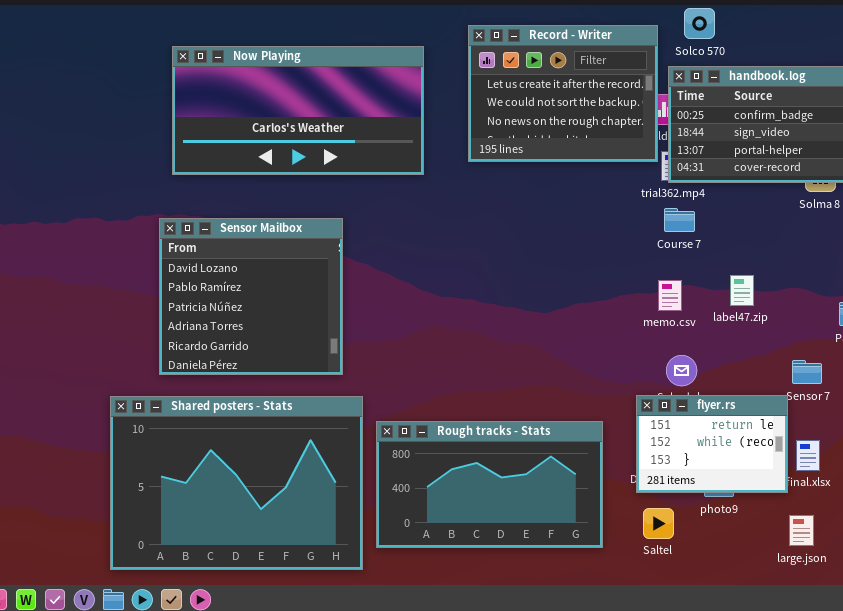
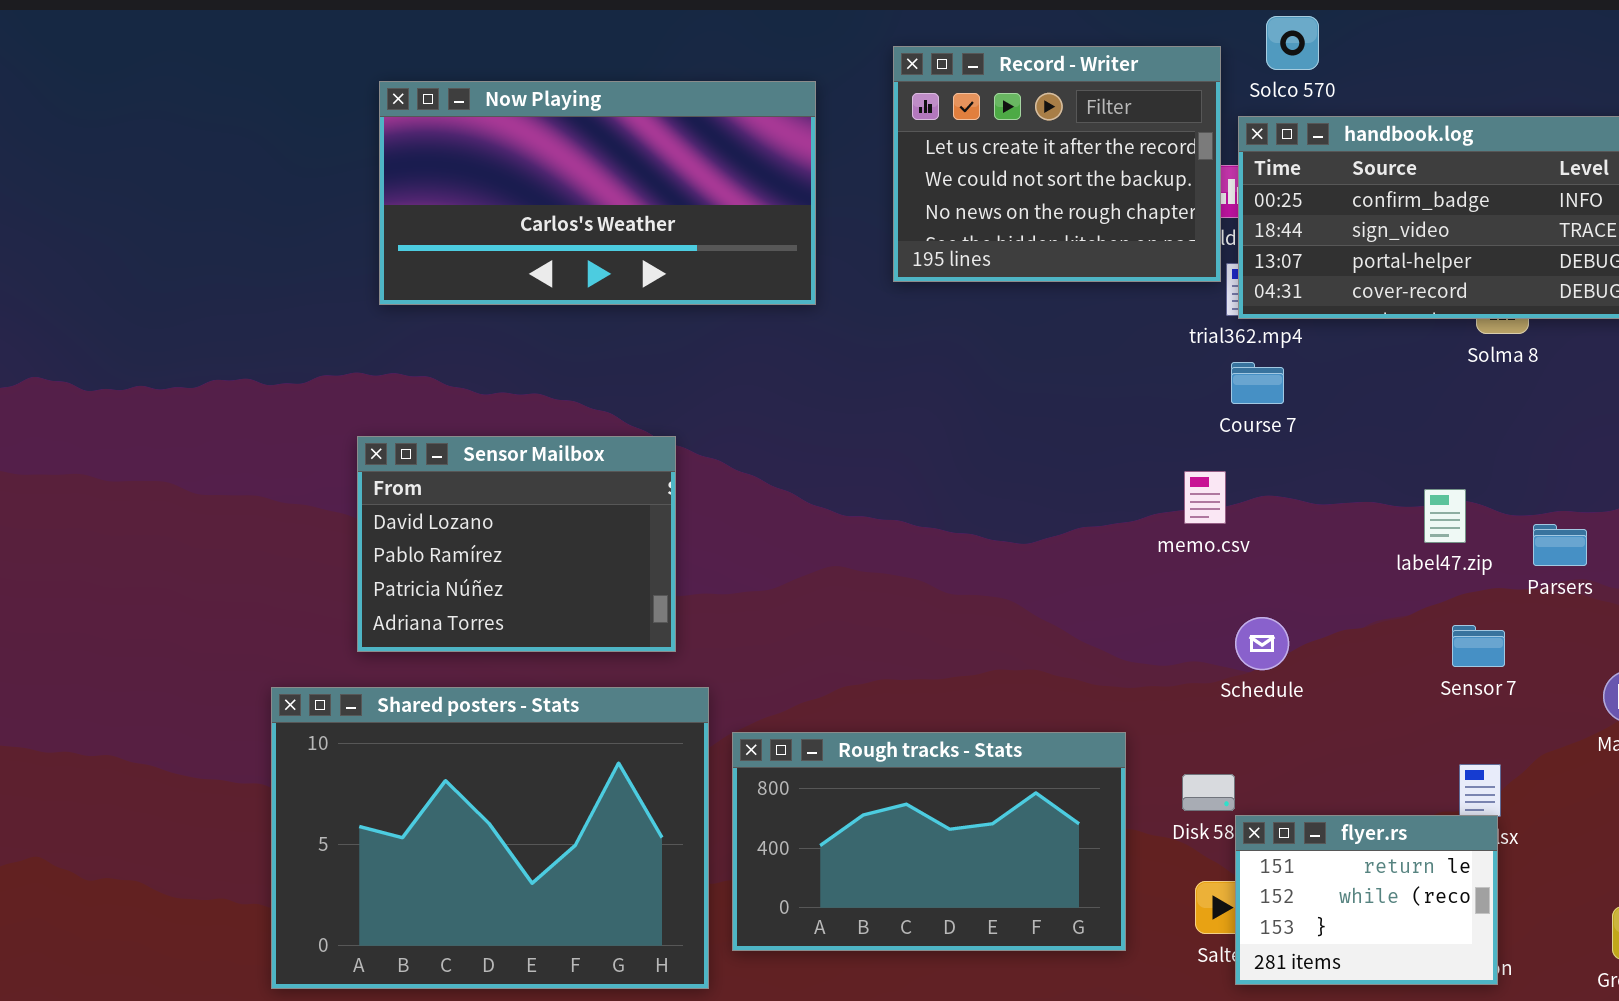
Sensor Mailbox: [159,218,343,375] -> [357,436,676,652], resized
label47.zip: [730,275,754,306] -> [1424,489,1466,543], moved
memo.csv: [658,280,682,311] -> [1184,471,1226,524], moved
flyer.rs: [636,395,788,493] -> [1235,815,1498,985], moved

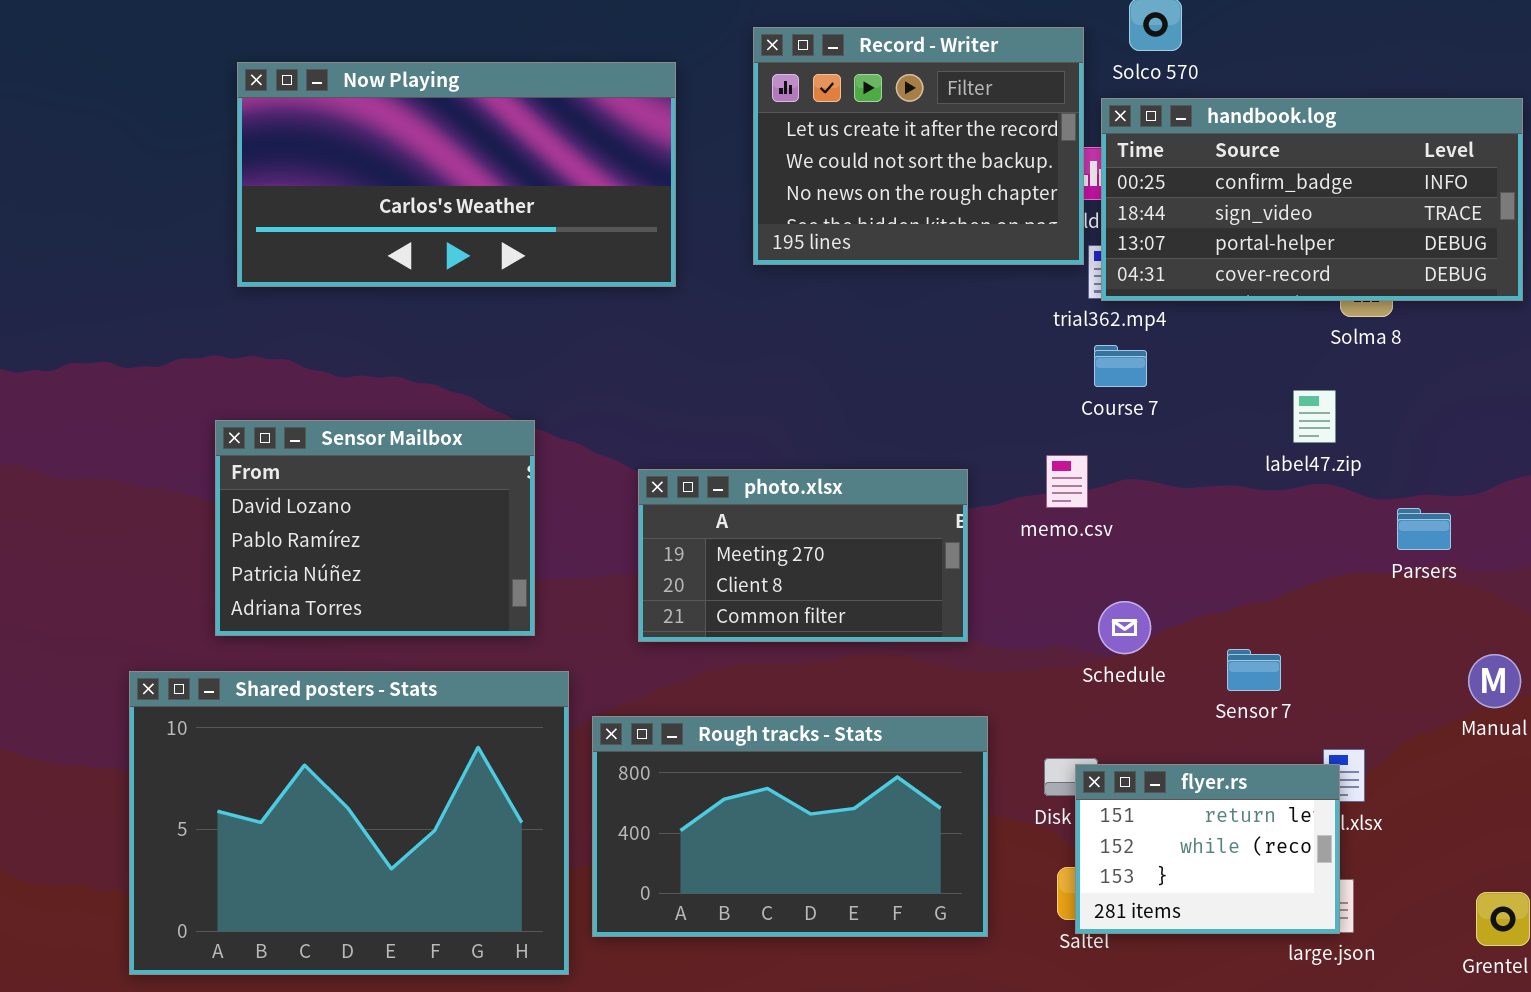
photo.xlsx: none -> [638,469,968,642], opened
label47.zip: [1424,489,1466,543] -> [1293,390,1336,443], moved
Sensor 7: [1452,625,1505,667] -> [1227,649,1281,691], moved
flyer.rs: [1235,815,1498,985] -> [1075,764,1340,934], moved

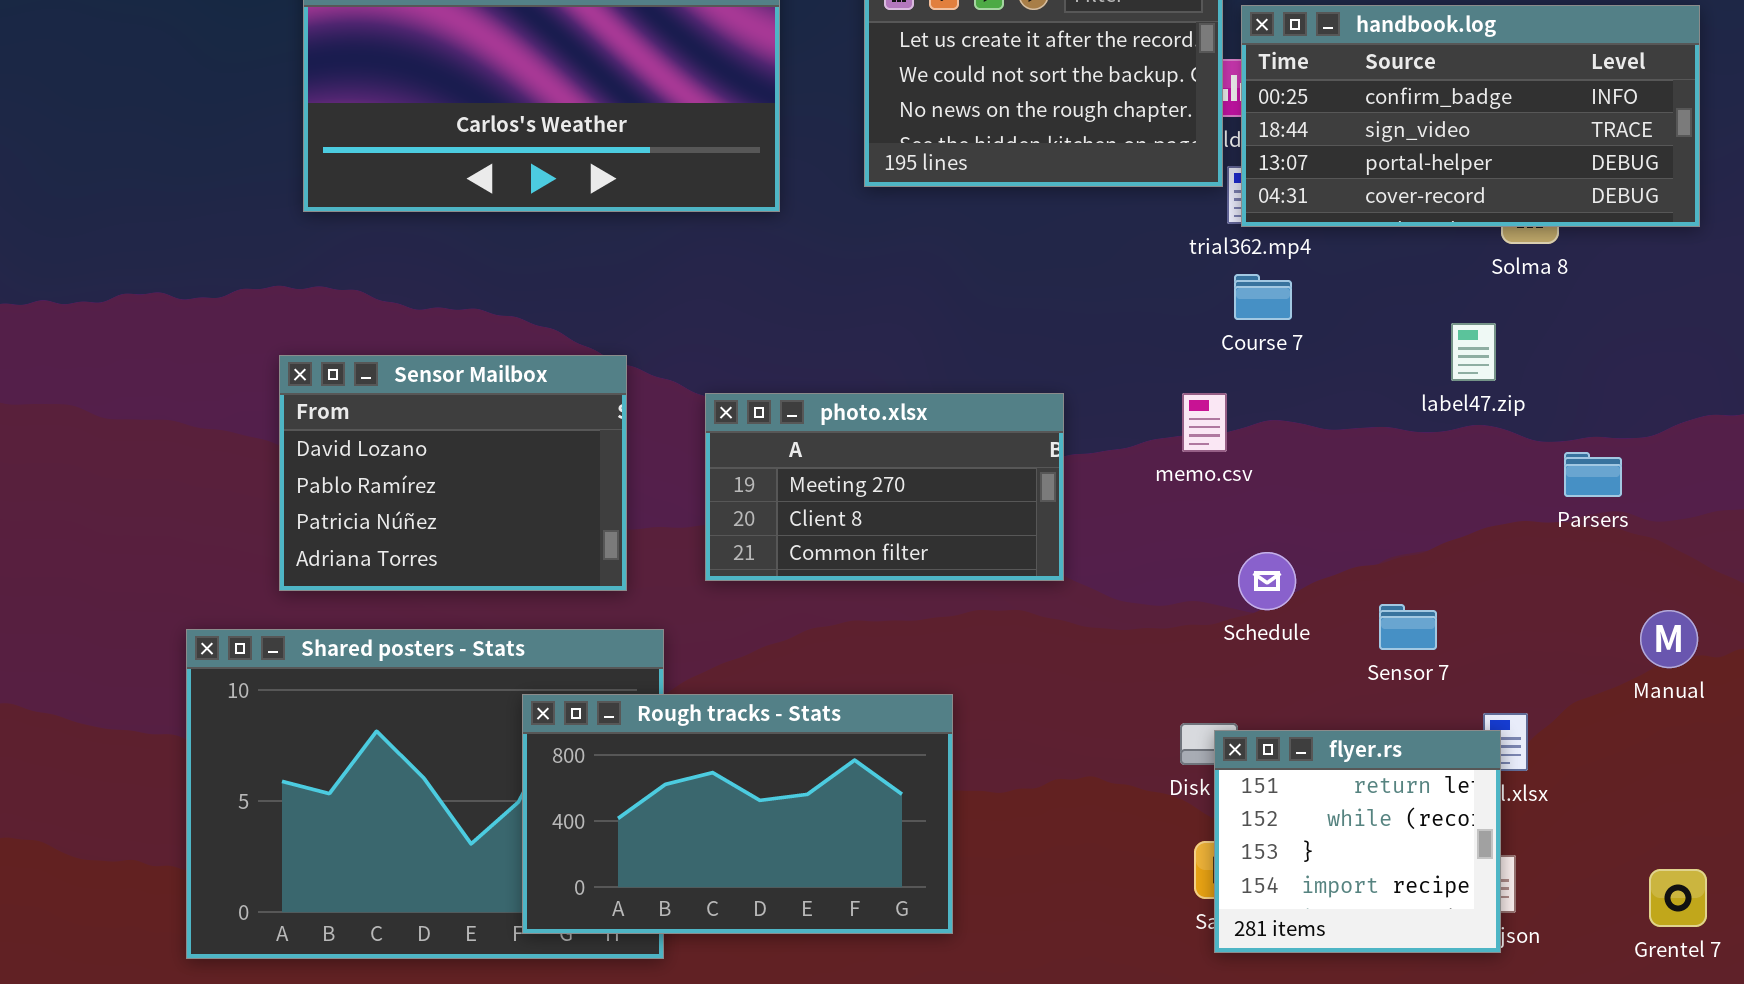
photo.xlsx: [638,469,968,642] -> [705,393,1064,581], moved
Rough tracks - Stats: [592,716,988,937] -> [522,694,953,934], moved
flyer.rs: [1075,764,1340,934] -> [1214,730,1501,953], resized

